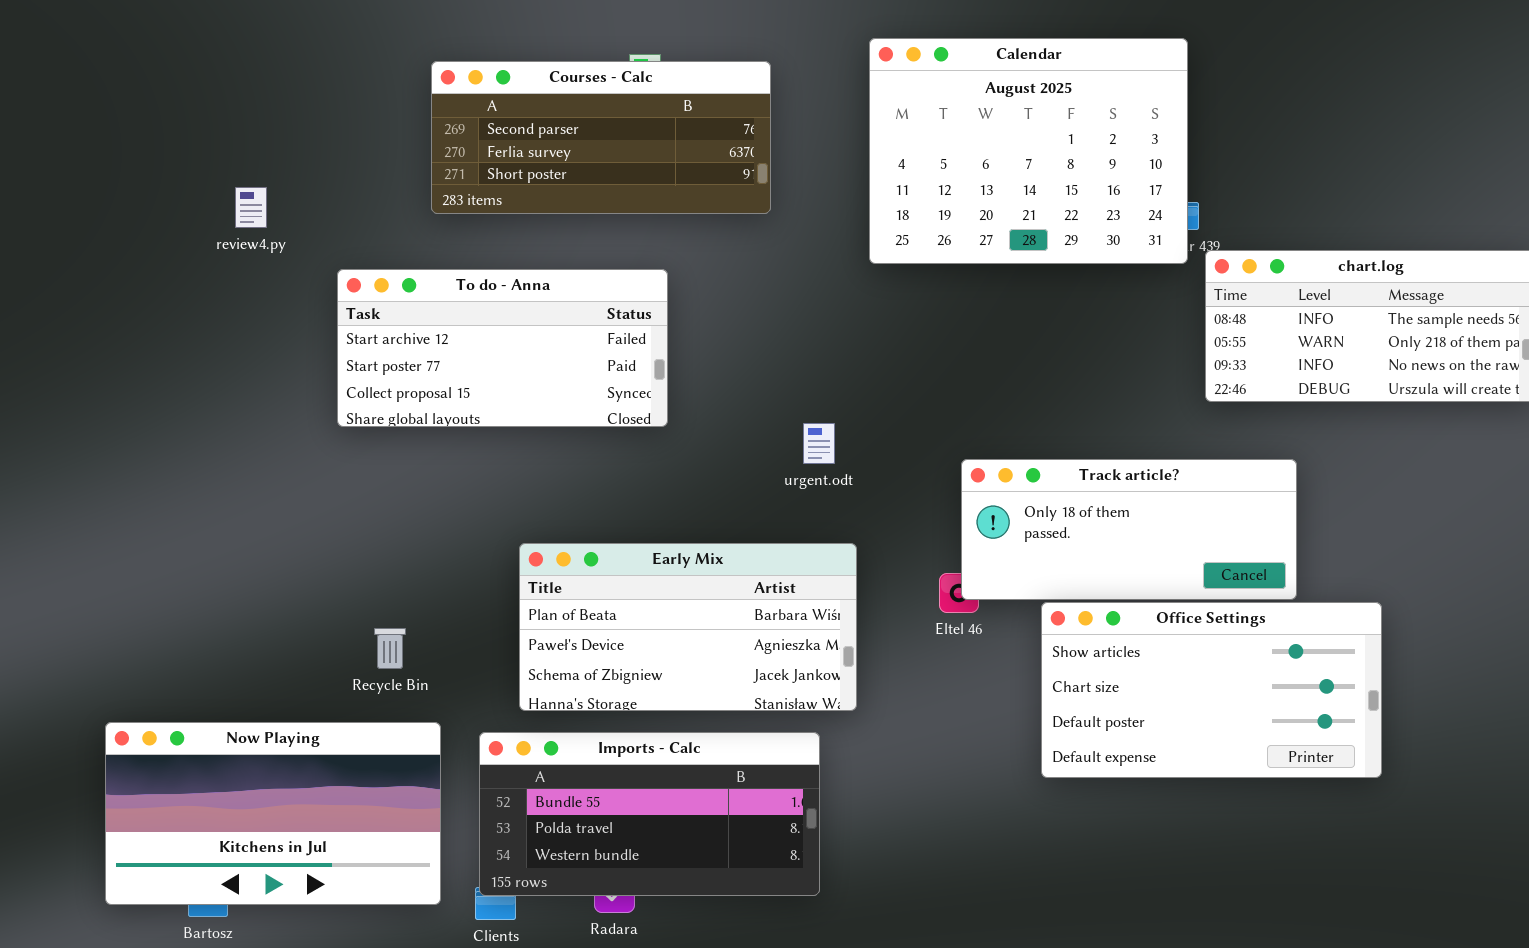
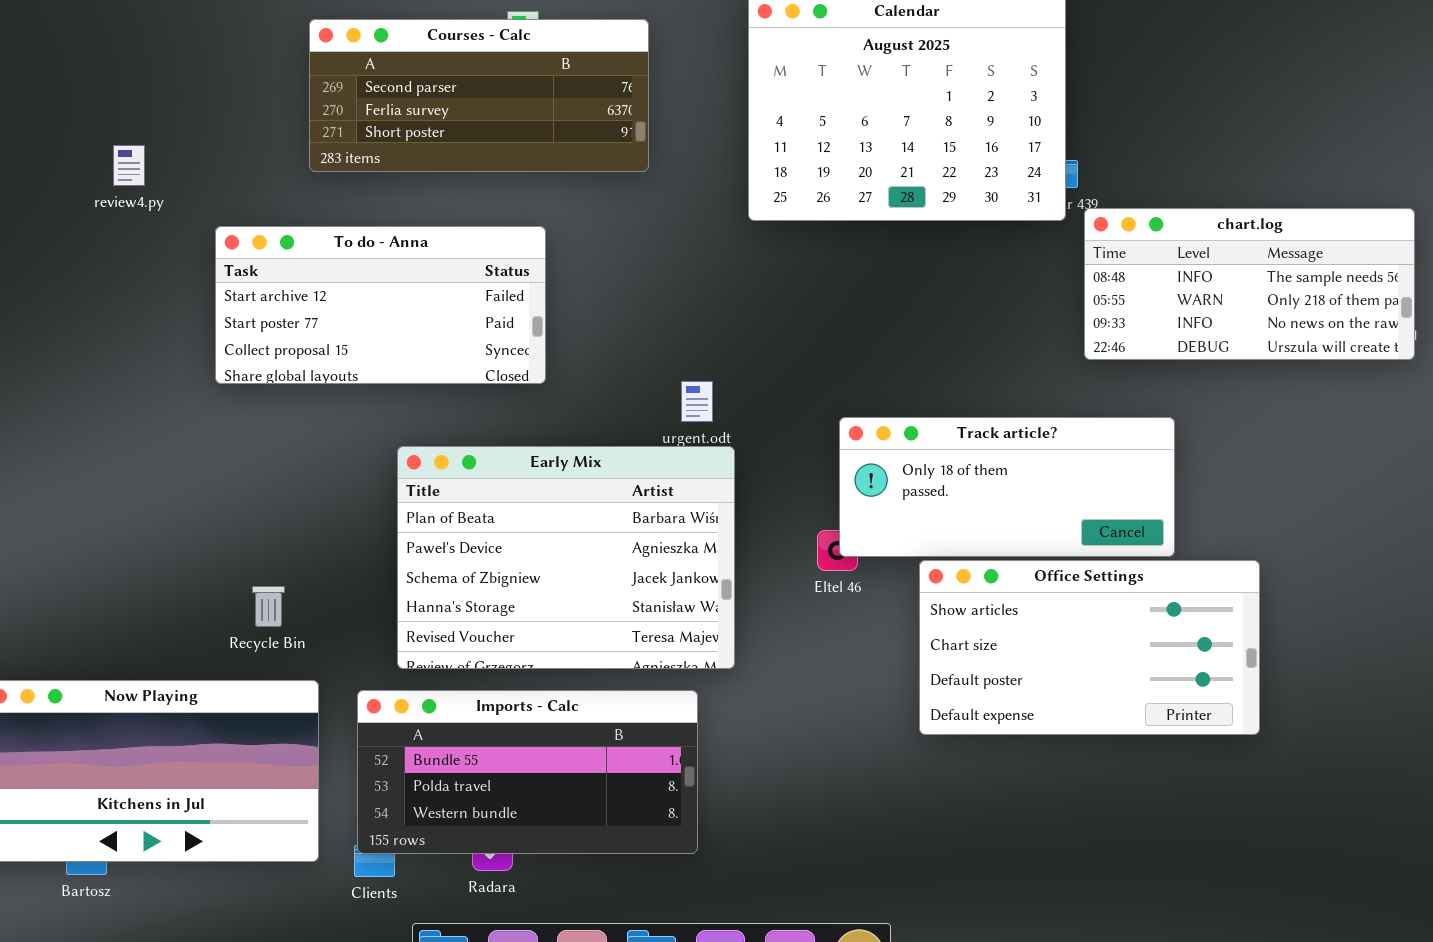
Early Mix: [519,543,857,711] -> [397,446,735,669], resized

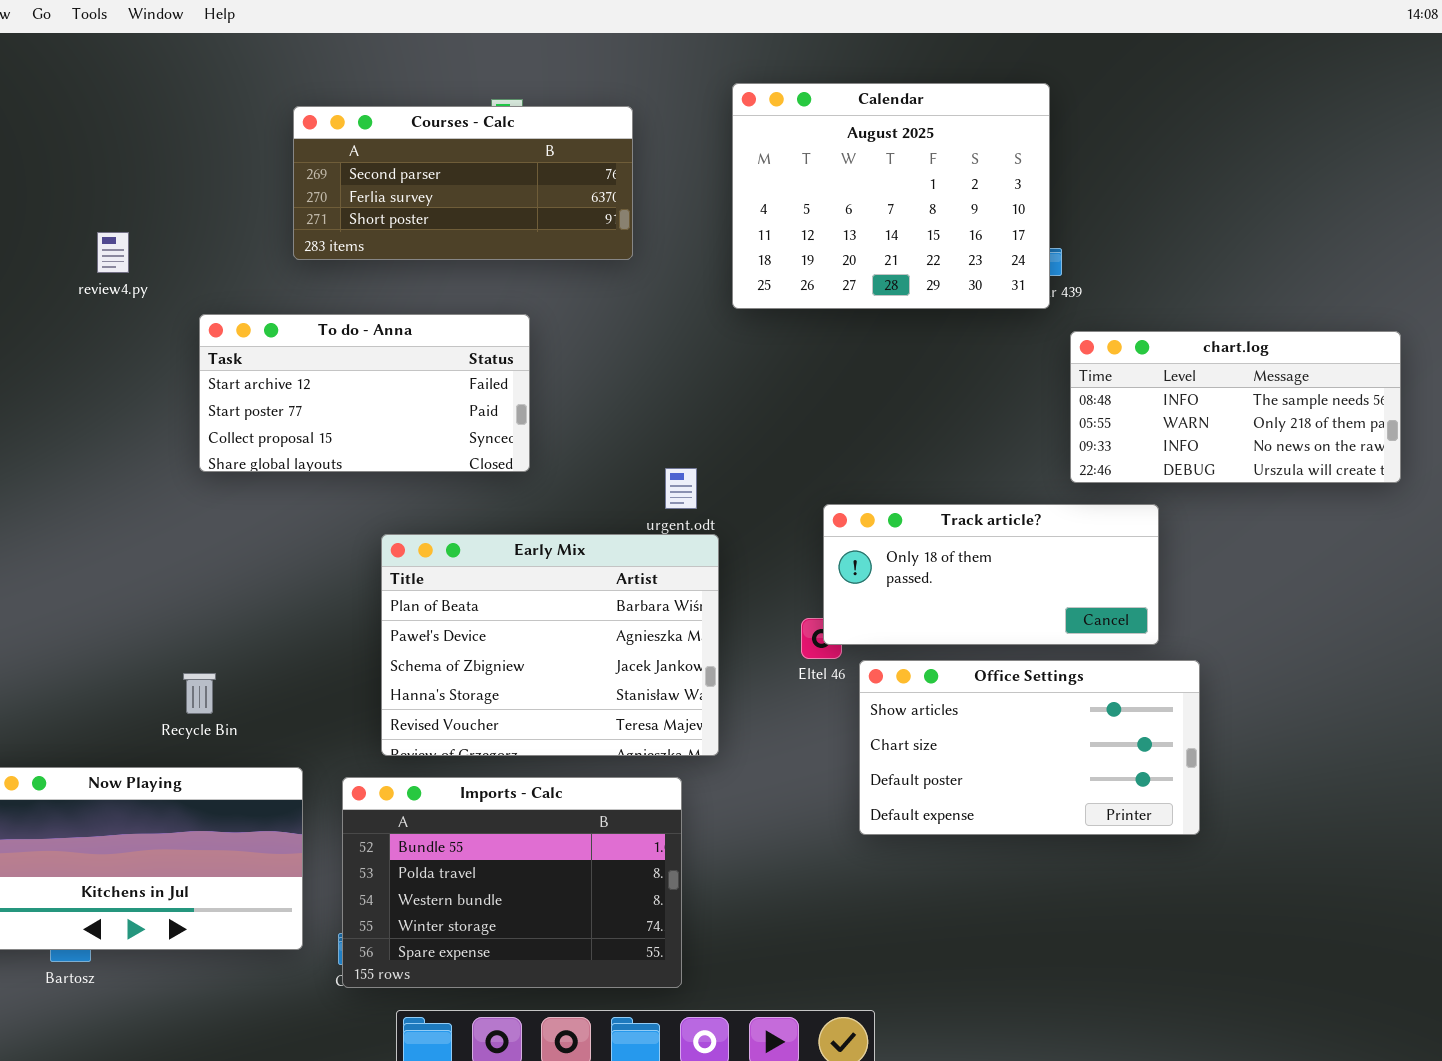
chart.log: [1084,208,1415,360] -> [1070,331,1401,483], moved
Office Settings: [919,560,1260,735] -> [859,660,1200,835], moved
Recycle Bin: [252,586,285,627] -> [183,673,216,714], moved
Imports - Calc: [357,690,698,854] -> [342,777,682,988], resized

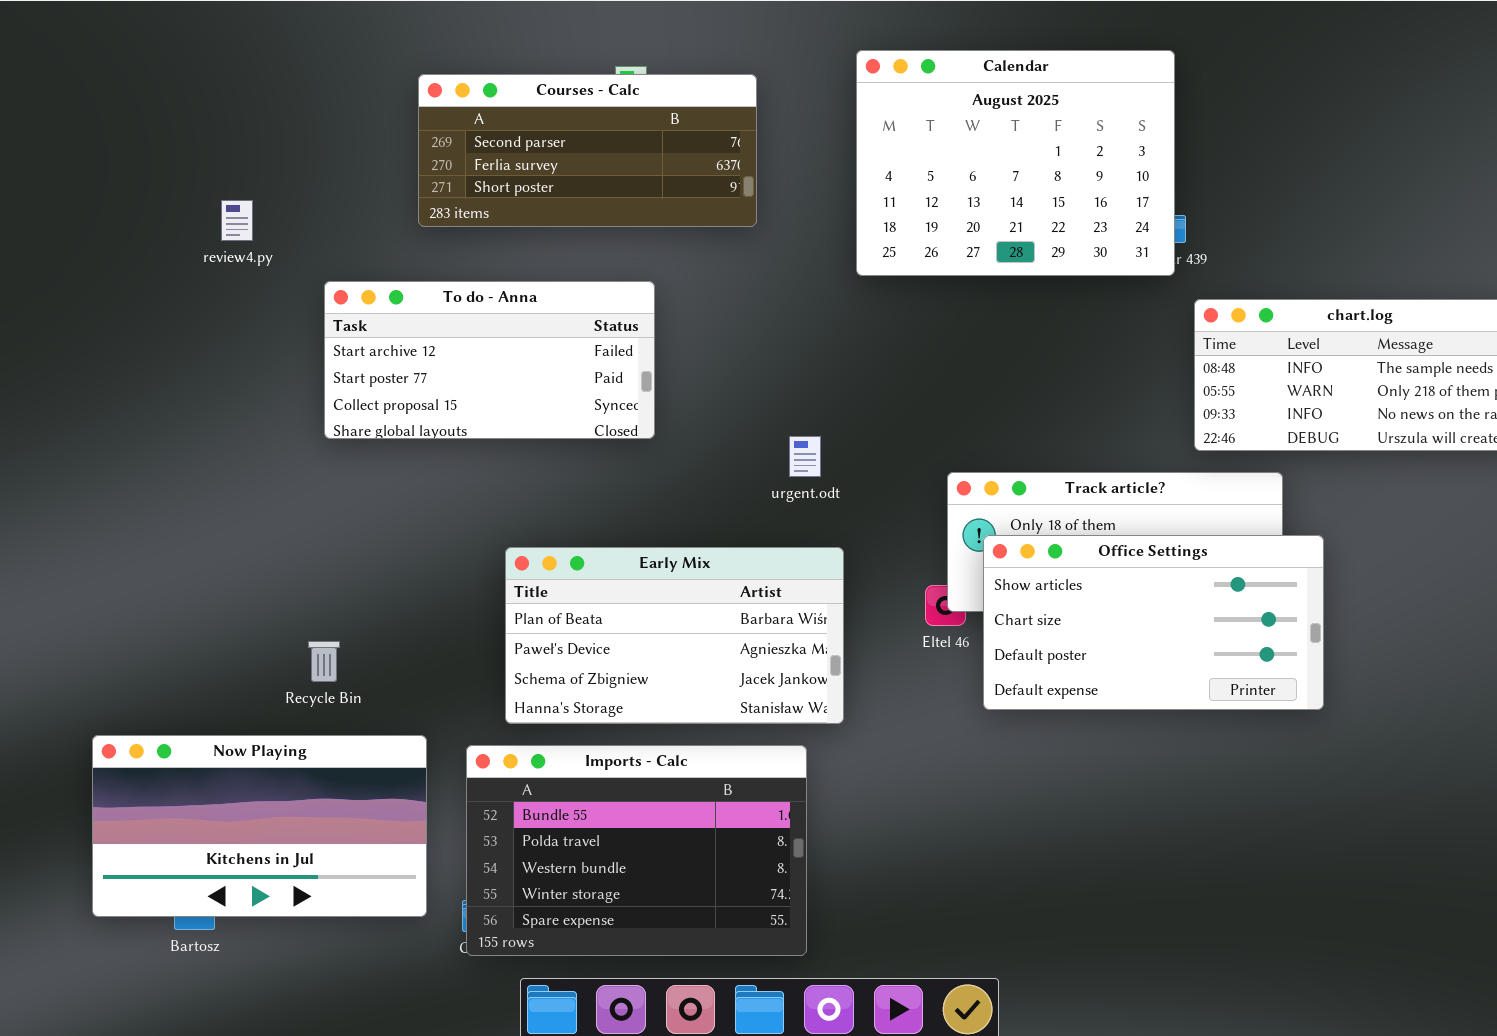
Early Mix: [381,534,719,756] -> [505,547,844,724], resized
Office Settings: [859,660,1200,835] -> [983,535,1324,710], moved

